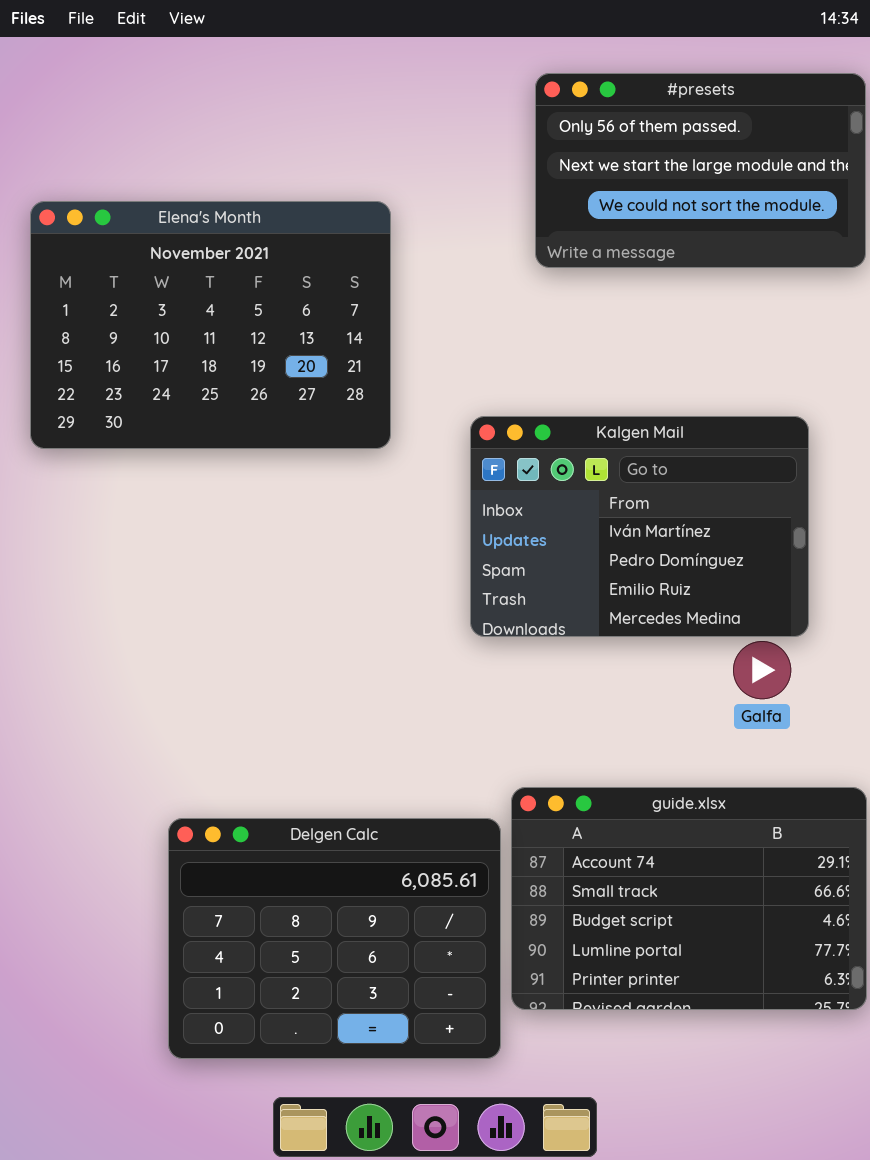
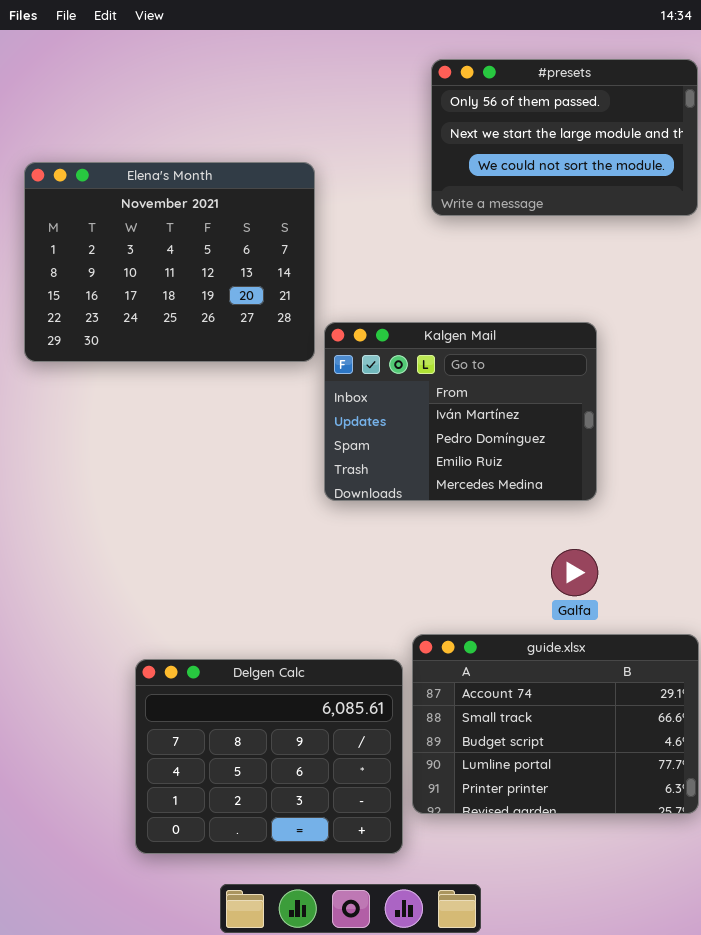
Kalgen Mail: [470,416,809,637] -> [324,322,597,501], moved
Galfa: [733,641,791,699] -> [551,549,598,596], moved

